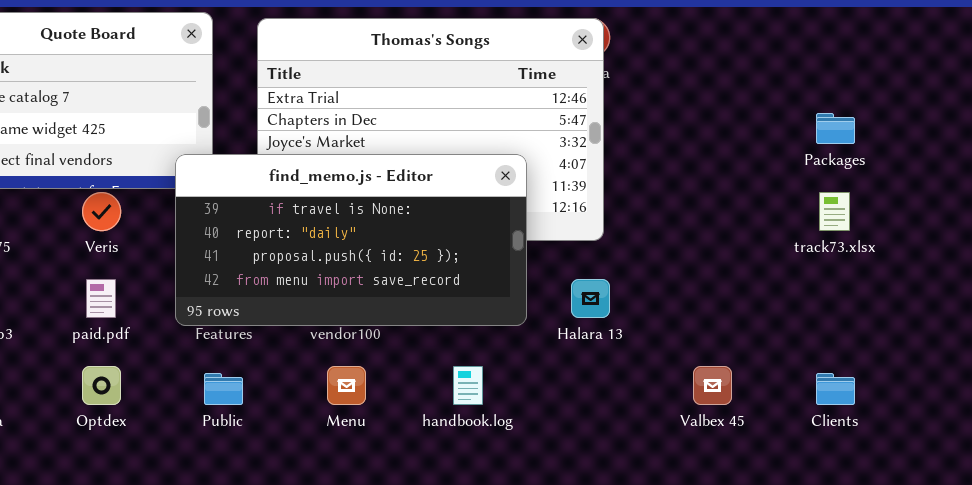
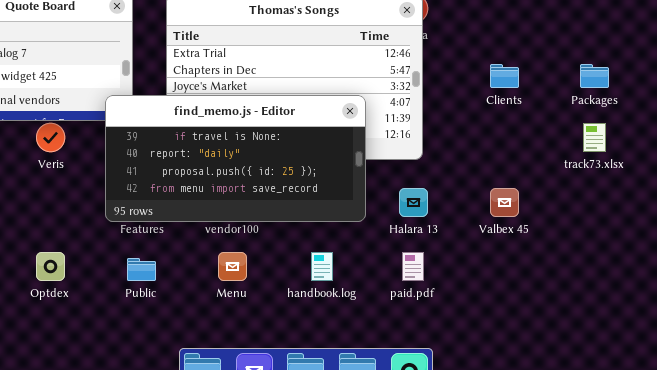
paid.pdf: [86,279,116,318] -> [402,252,424,281], moved
Valbex 45: [693,366,732,405] -> [490,188,519,217], moved
Clients: [816,373,855,405] -> [490,64,519,88], moved

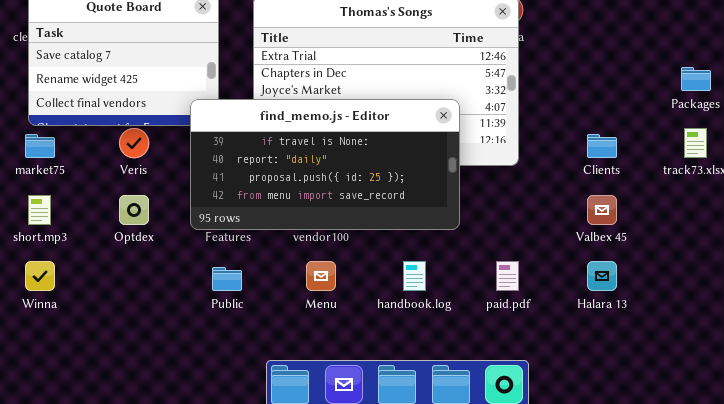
Clients: [490,64,519,88] -> [587,134,617,158], moved
Halara 13: [399,188,428,217] -> [587,261,617,291], moved
Optdex: [36,252,65,281] -> [119,195,149,225], moved

